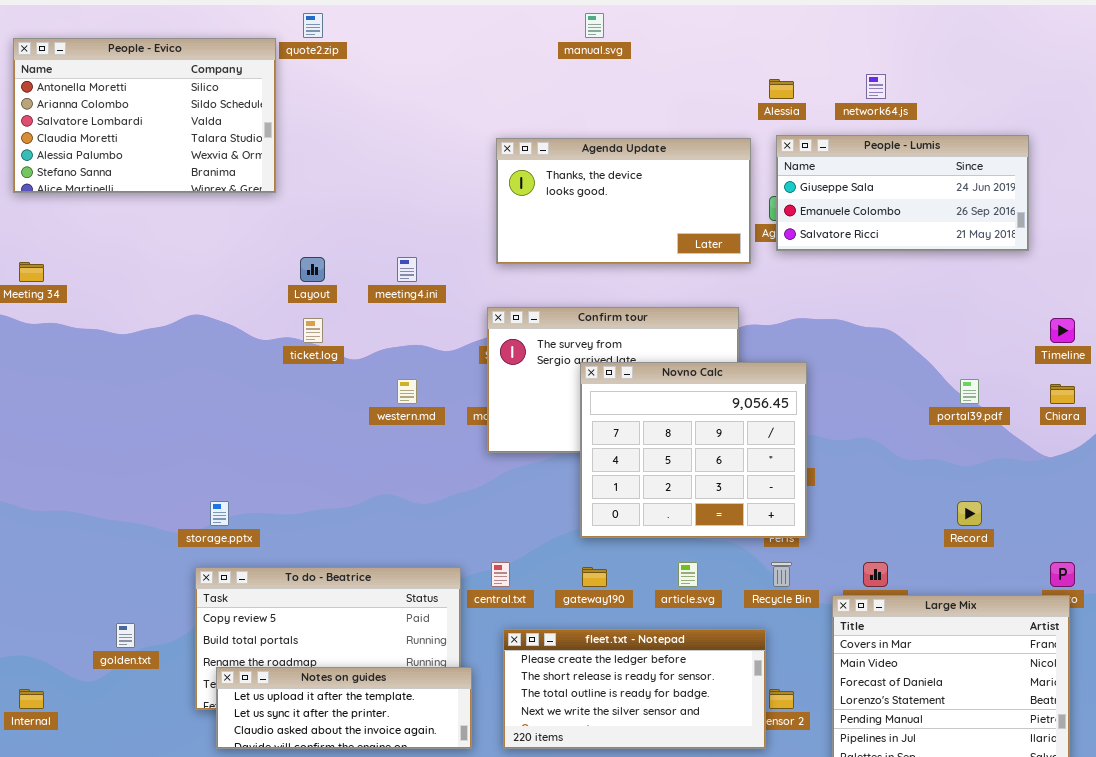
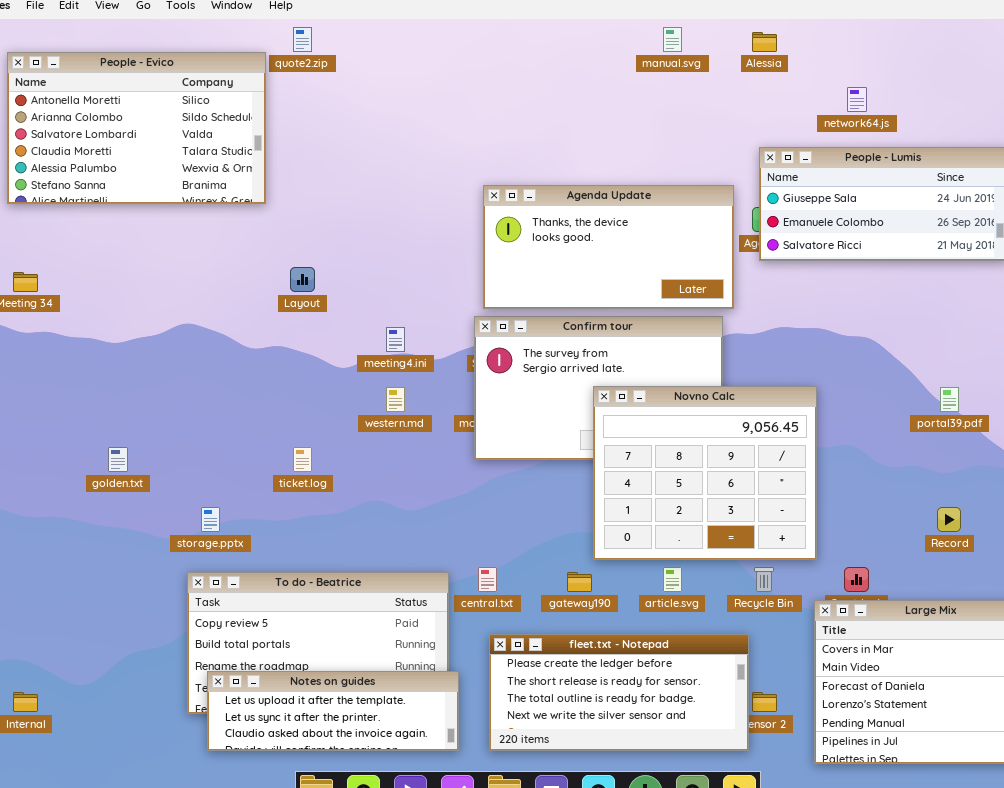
manual.svg: [585,13,604,38] -> [663,27,682,52], moved
Alessia: [769,79,794,99] -> [752,32,777,52], moved
Agenda Update: [496,138,751,264] -> [483,185,734,309], moved
meeting4.ini: [397,257,417,282] -> [386,327,405,352], moved
ticket.log: [303,318,323,343] -> [293,447,312,472], moved
Novno Calc: [580,362,807,538] -> [593,386,817,560], moved
golden.txt: [116,623,135,648] -> [108,447,128,472], moved

